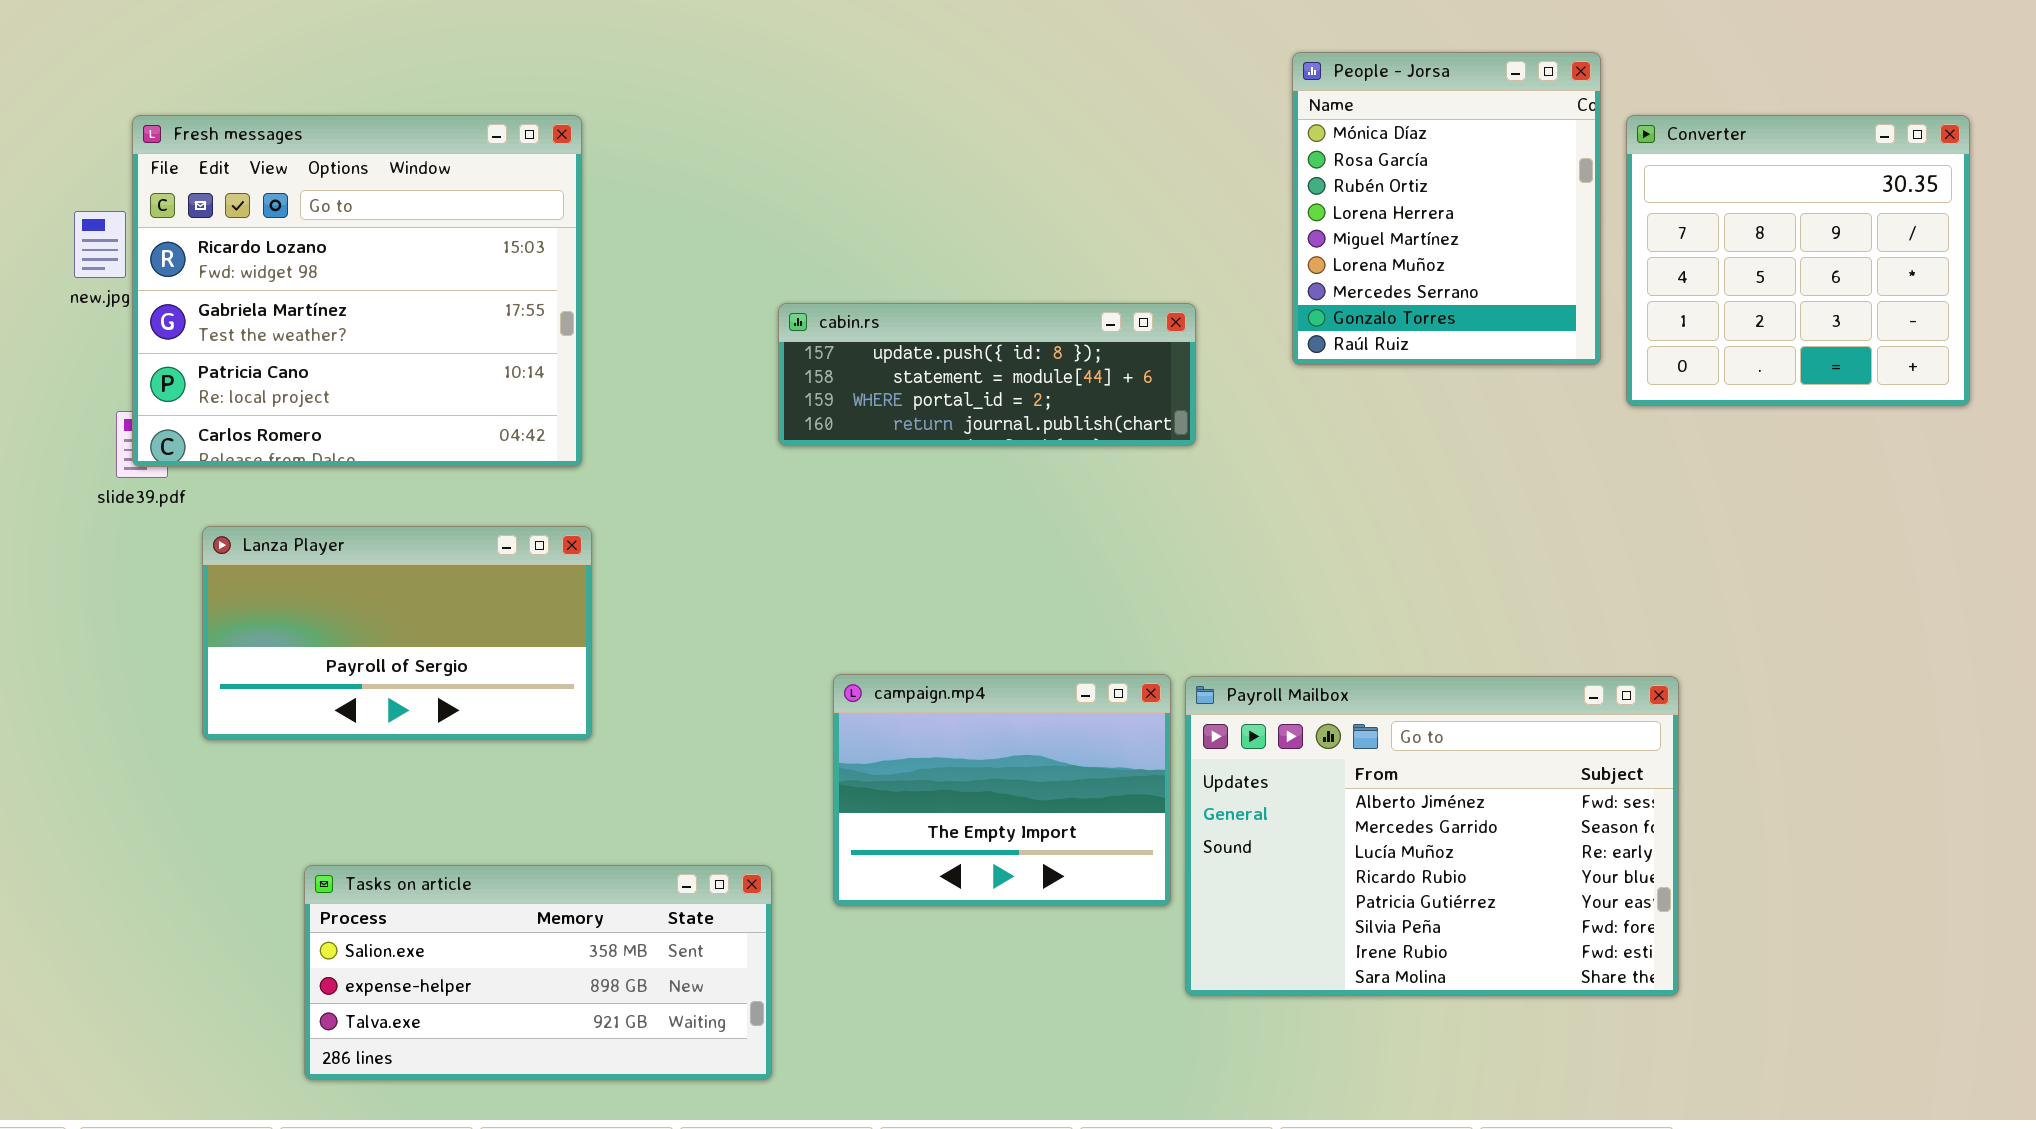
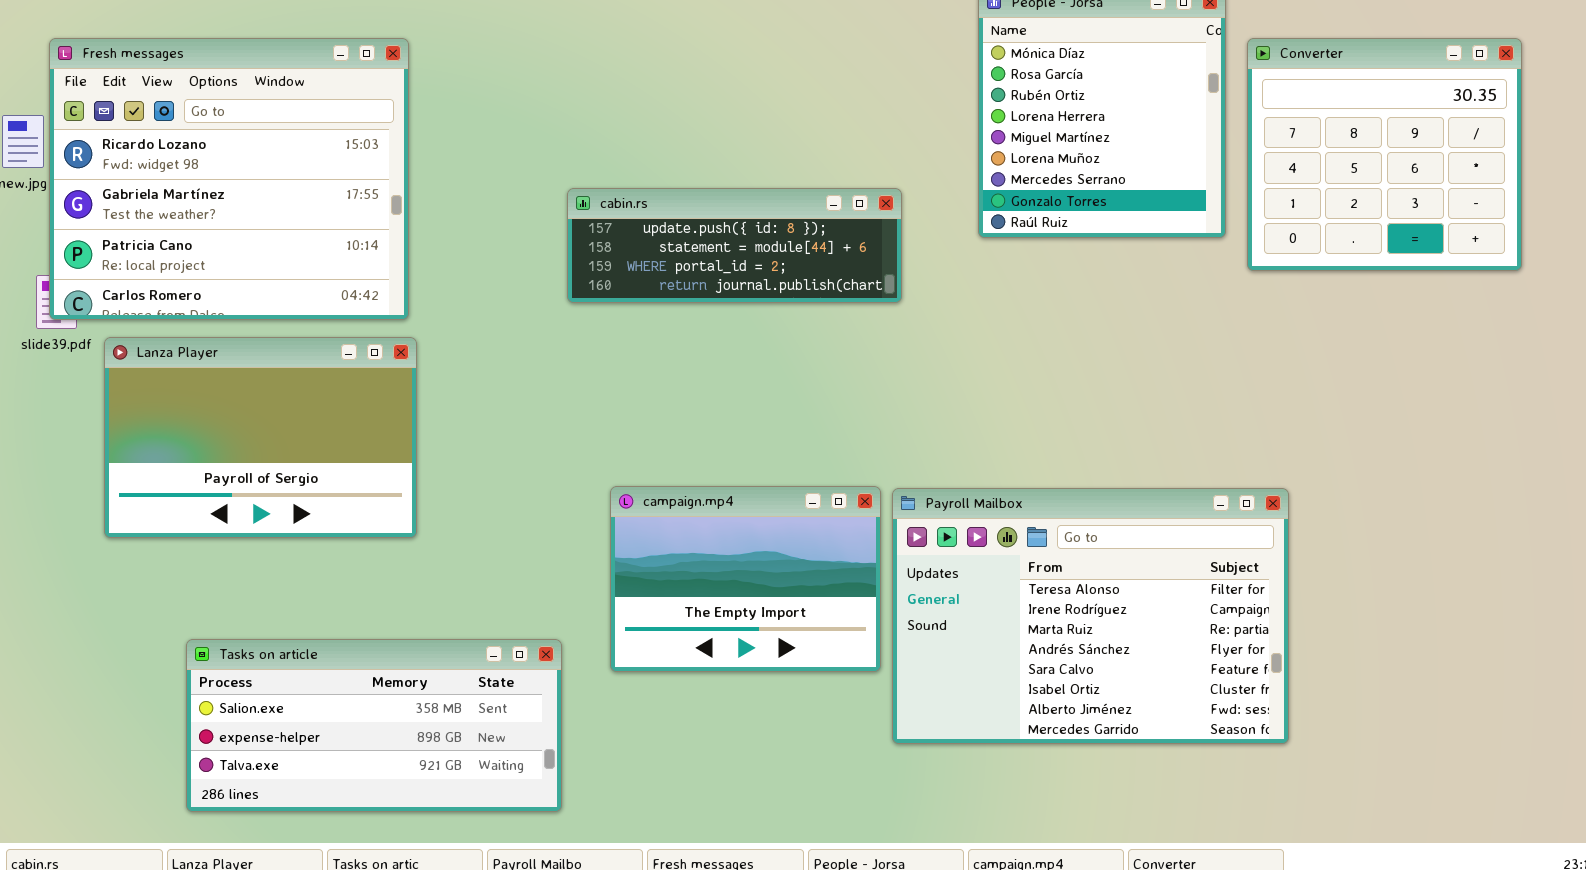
Lanza Player: [202,526,592,740] -> [104,337,417,538], resized
Payroll Mailbox: [1185,676,1679,996] -> [892,488,1289,744], scrolled up 6 rows

